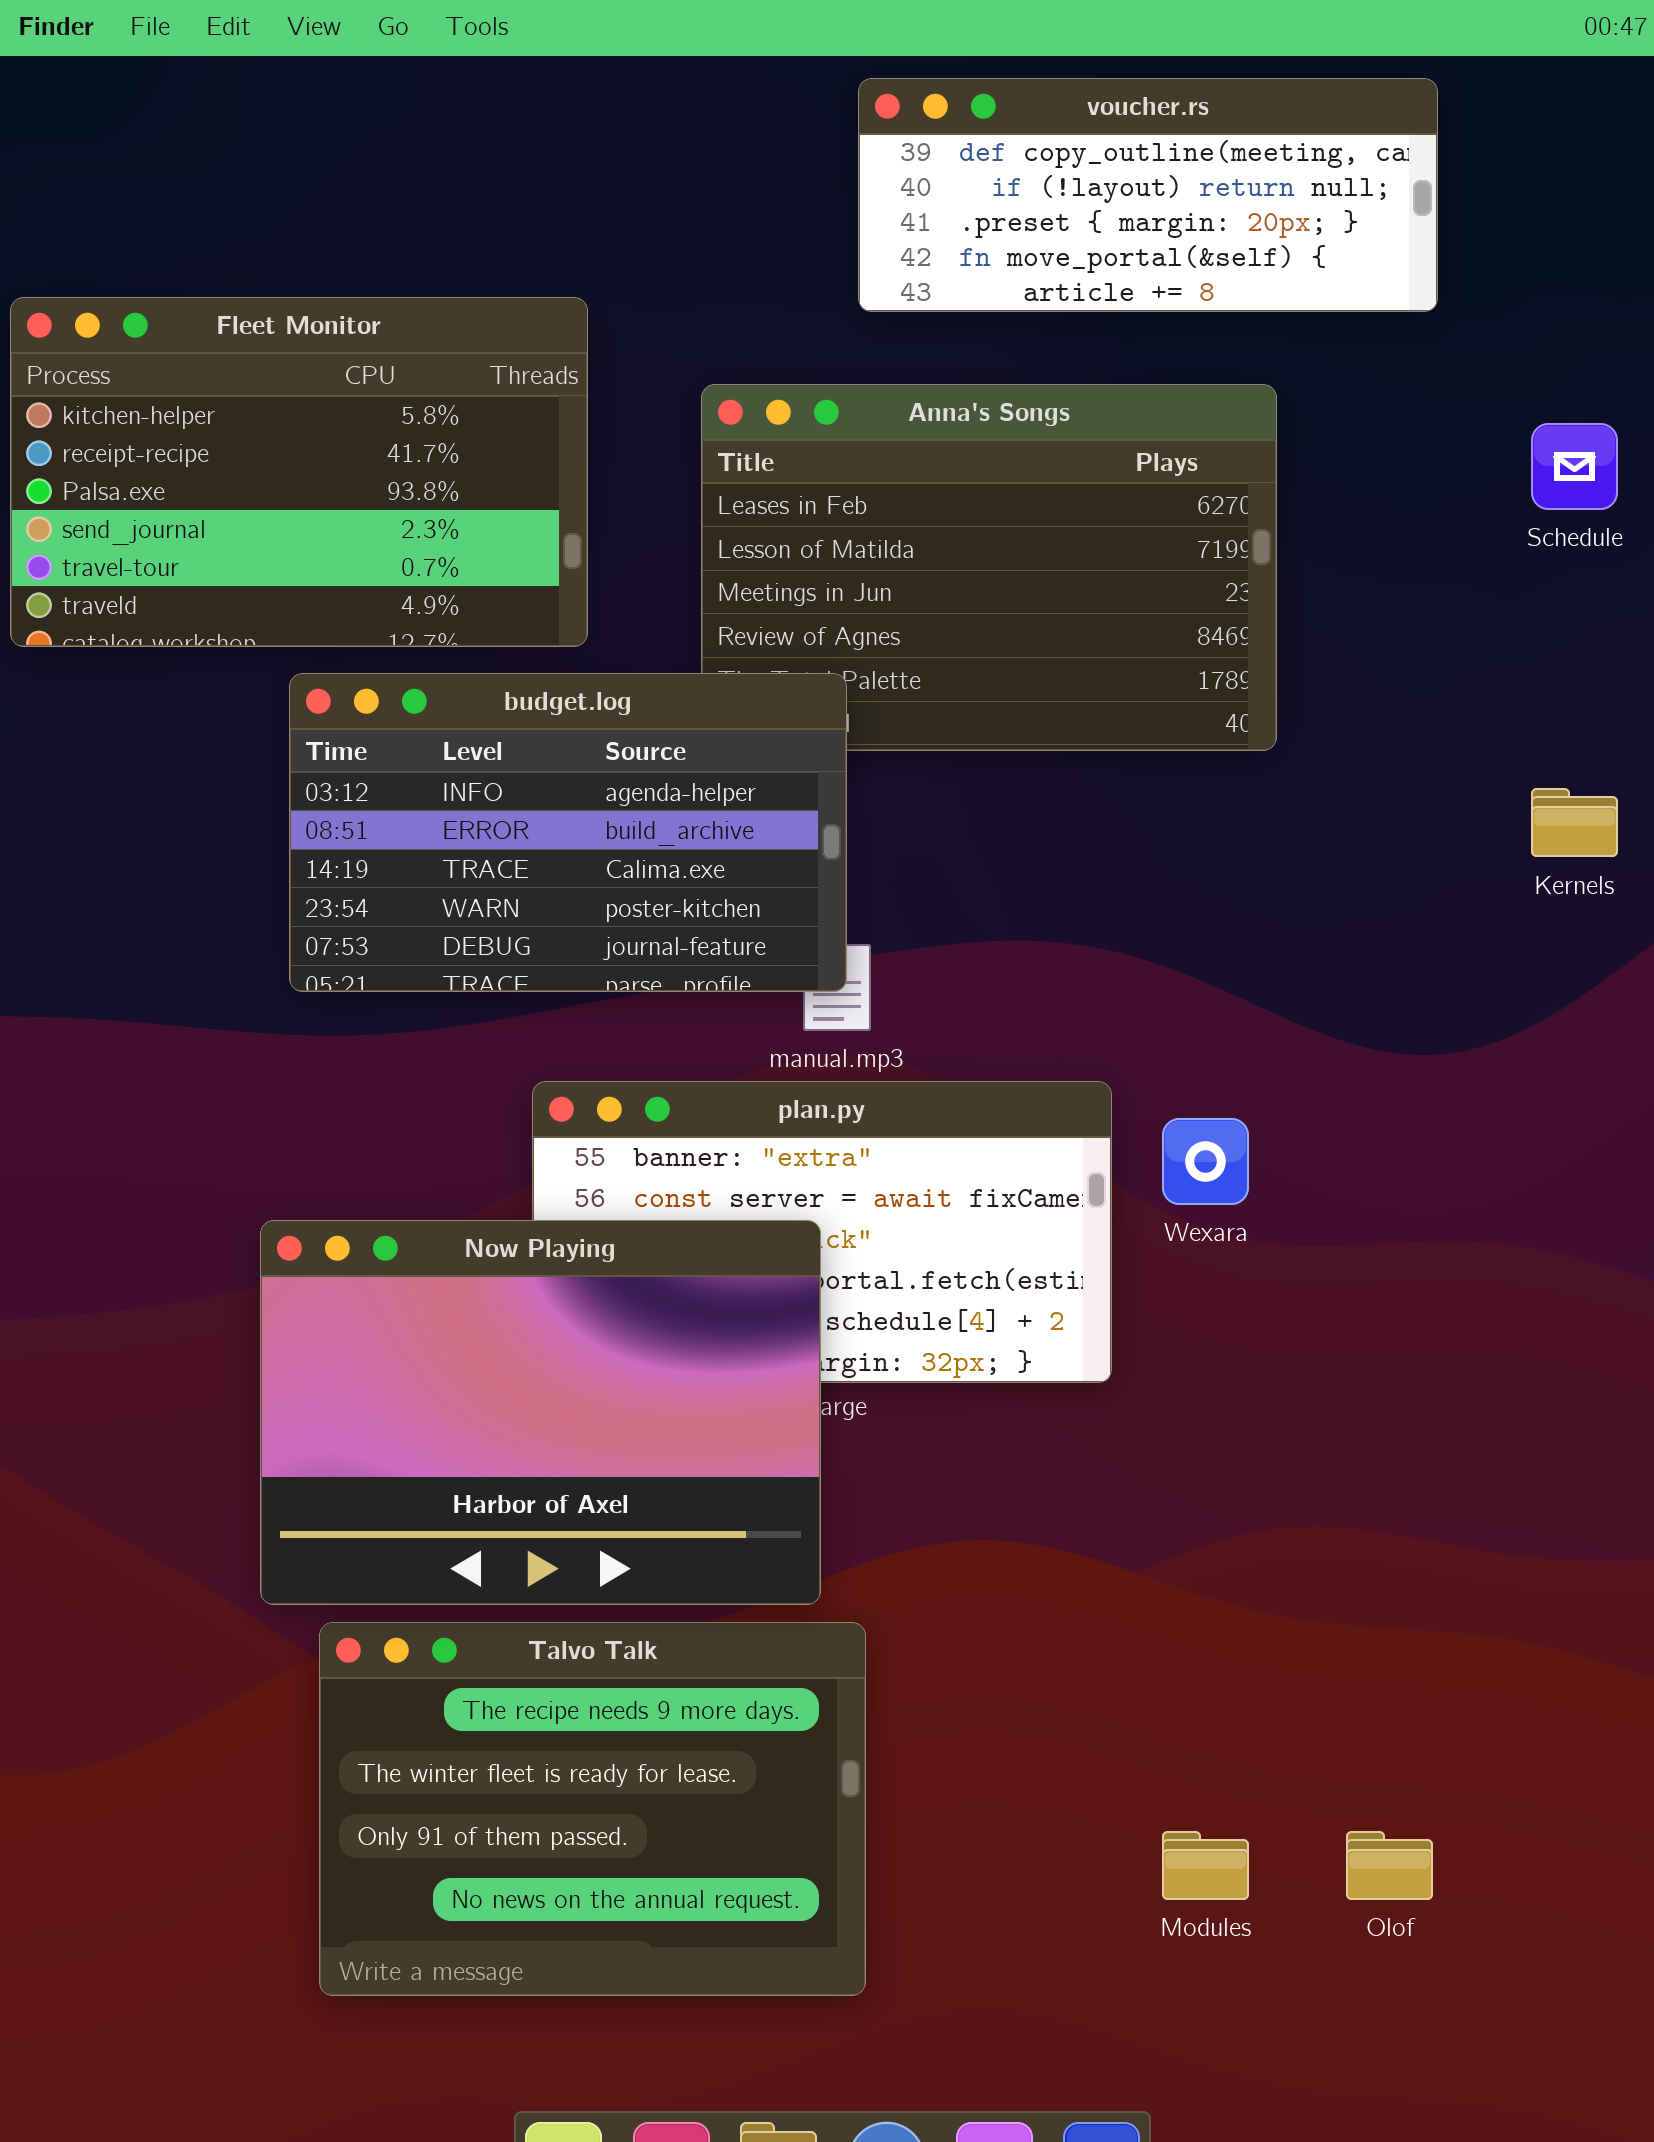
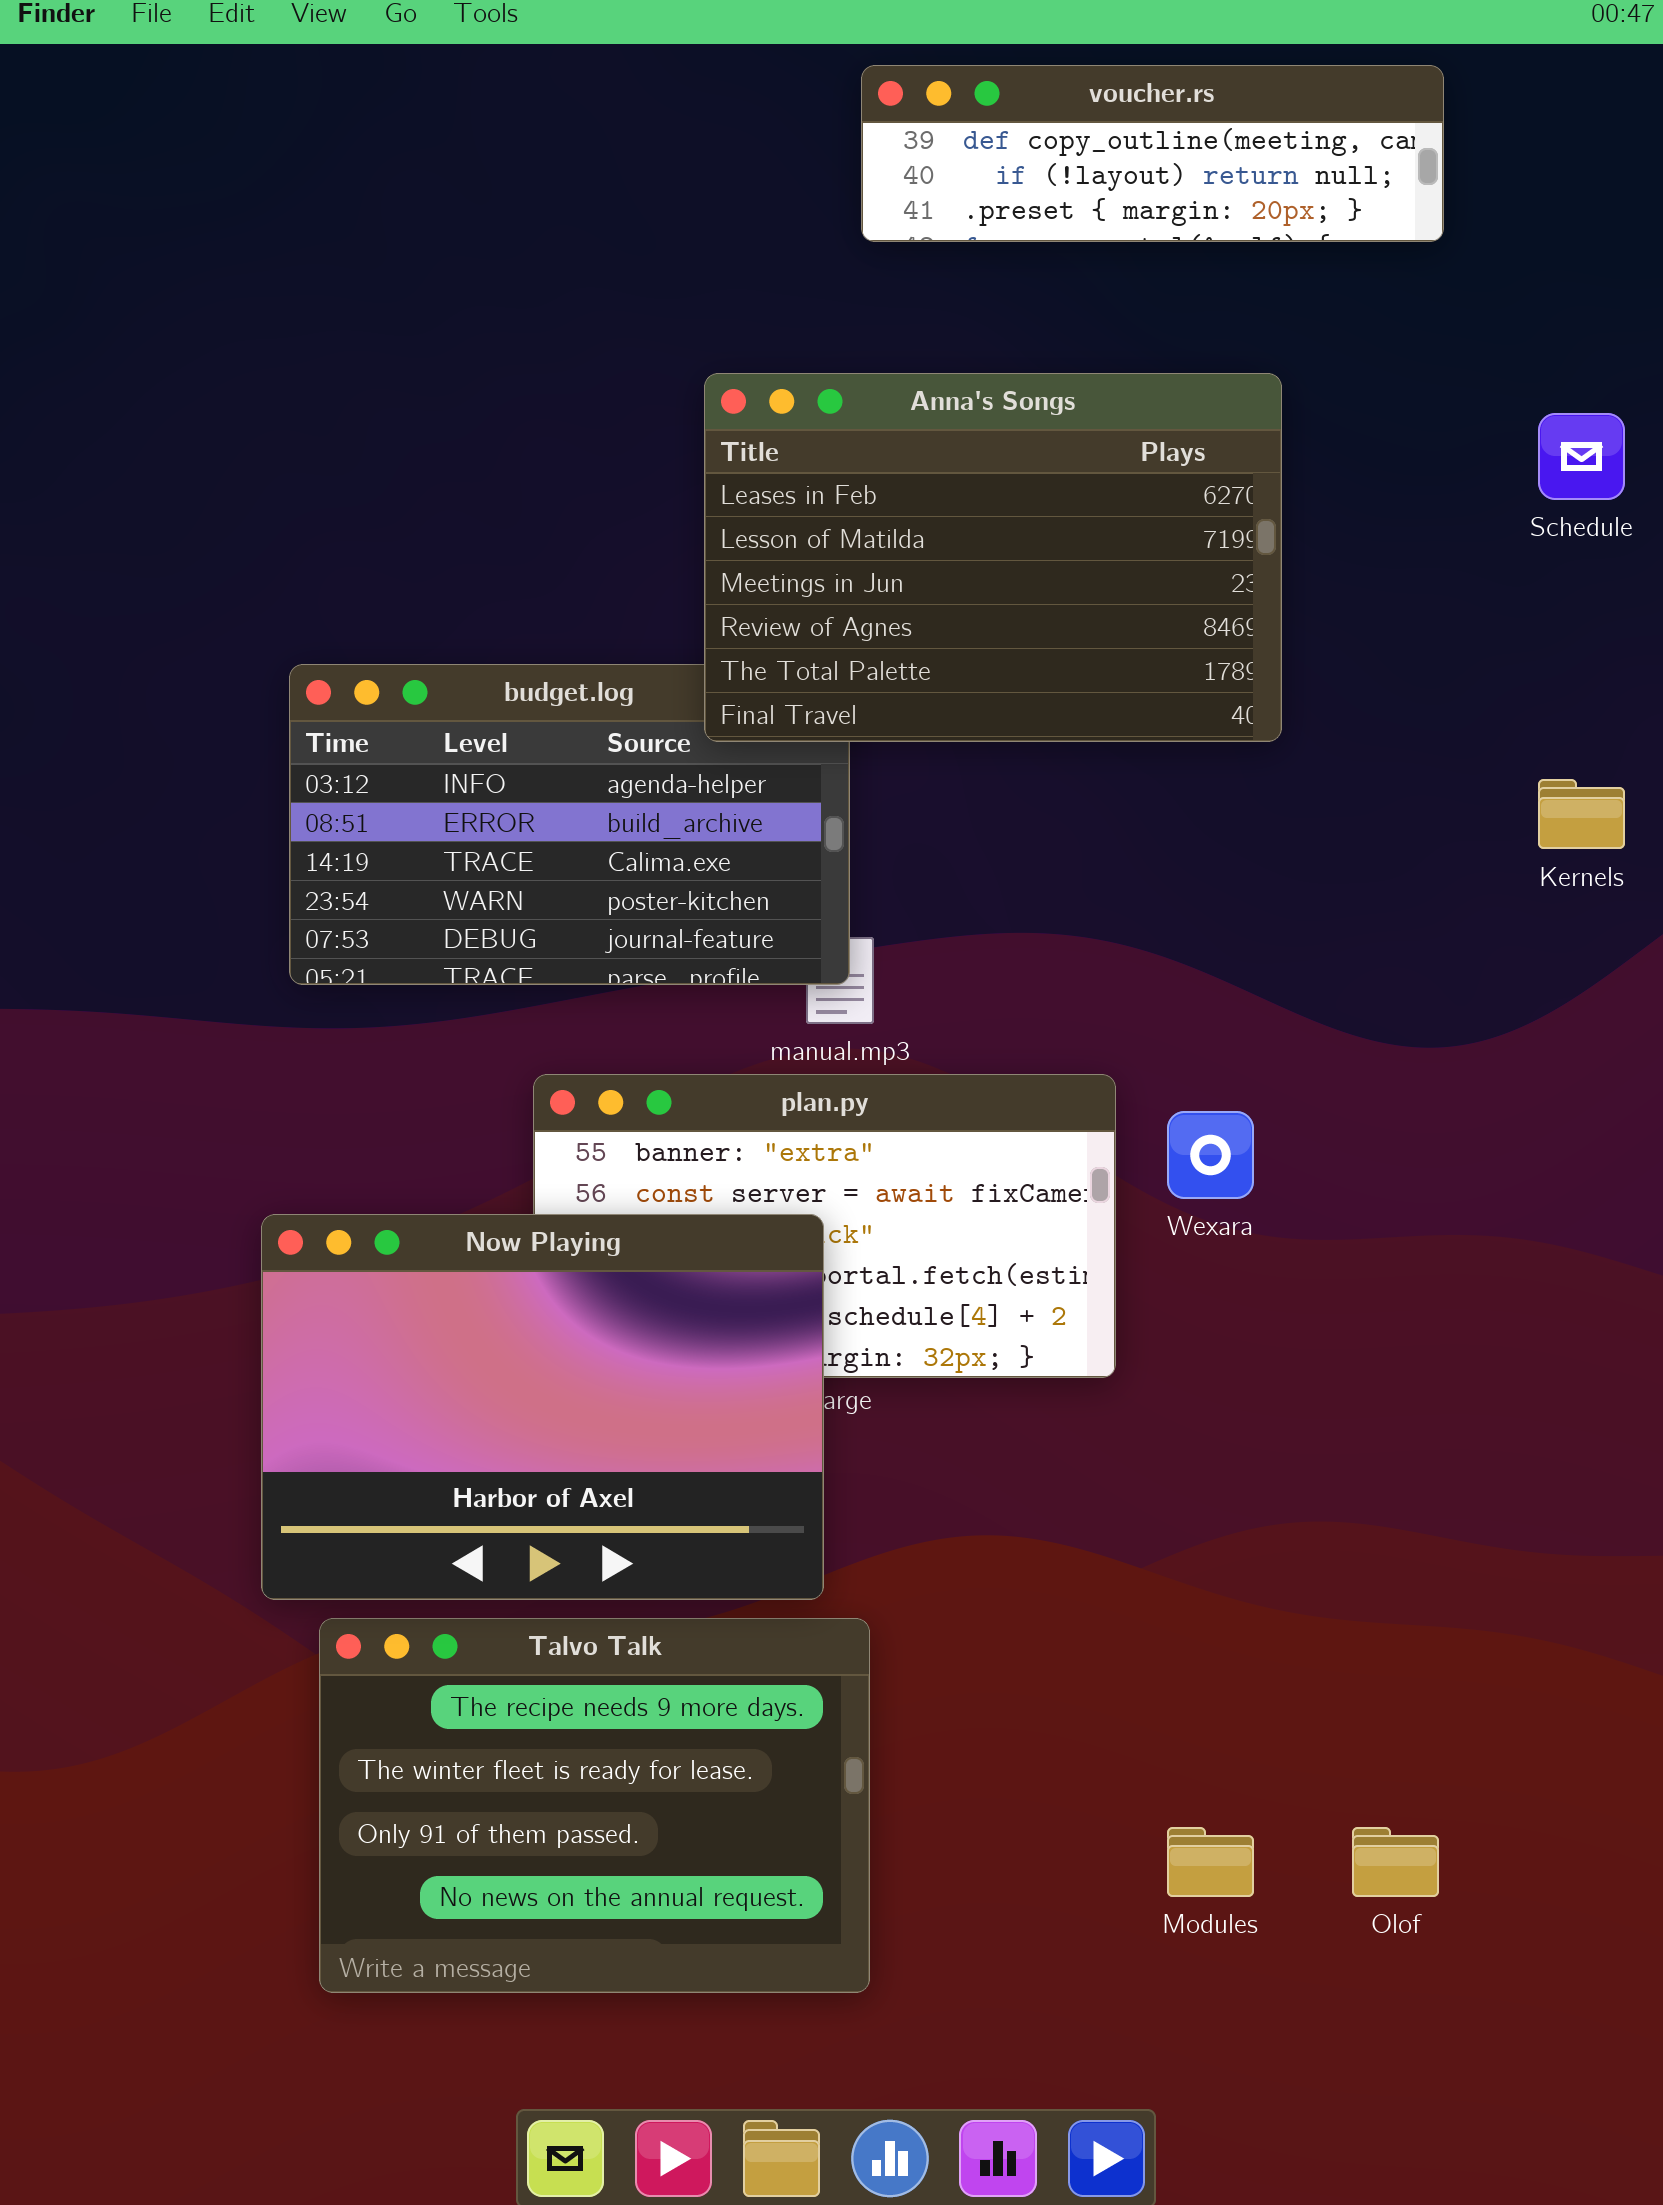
voucher.rs: [858,78,1438,312] -> [861,65,1444,242], resized
Fleet Monitor: [10,297,588,647] -> none, closed
Anna's Songs: [701,384,1277,751] -> [704,373,1282,742], raised

